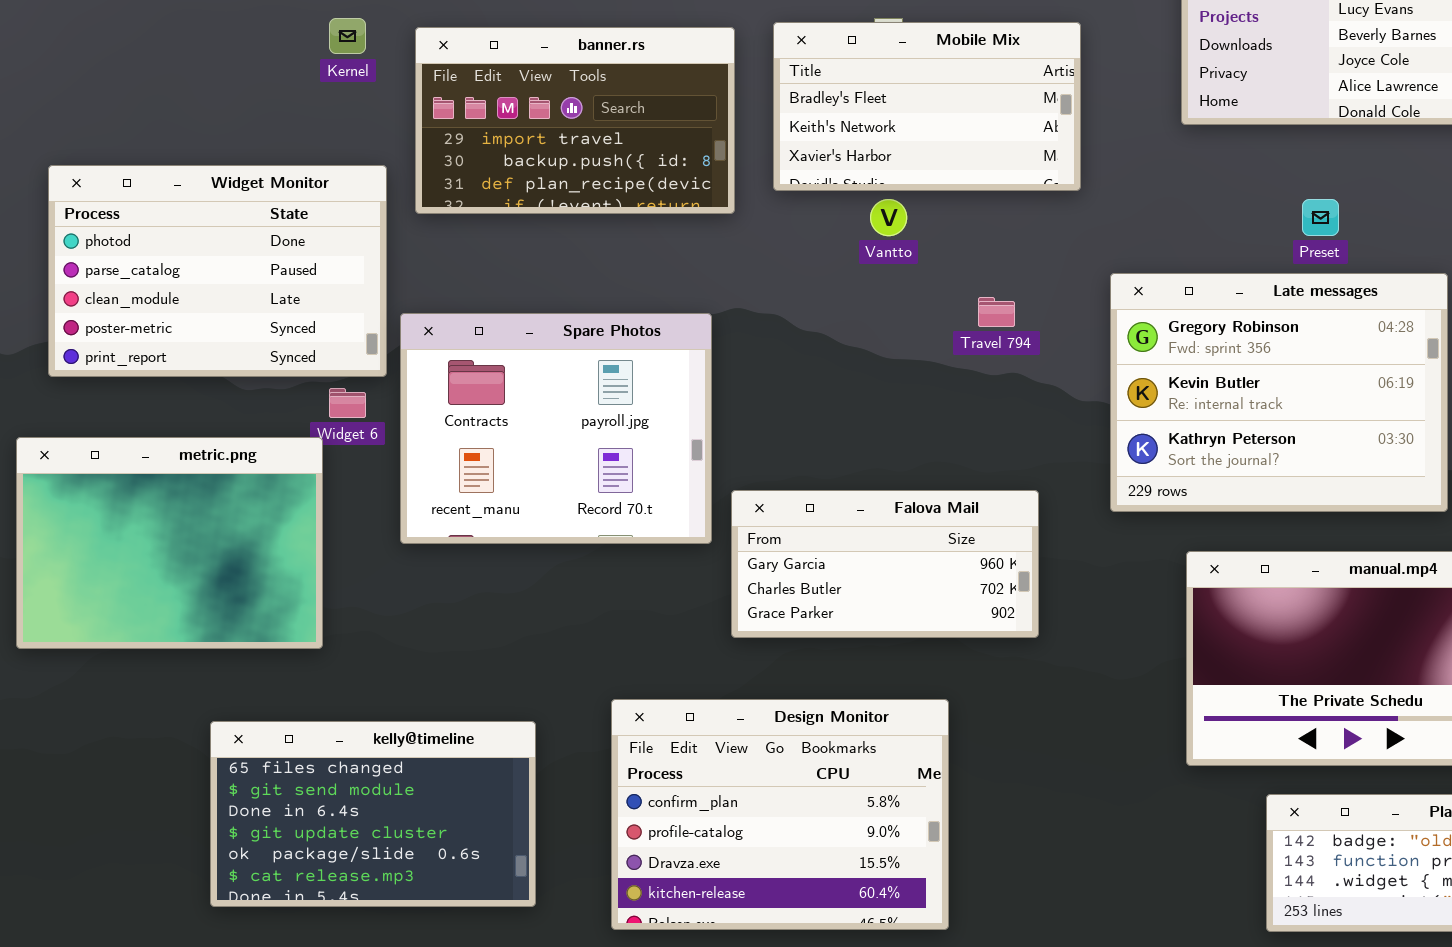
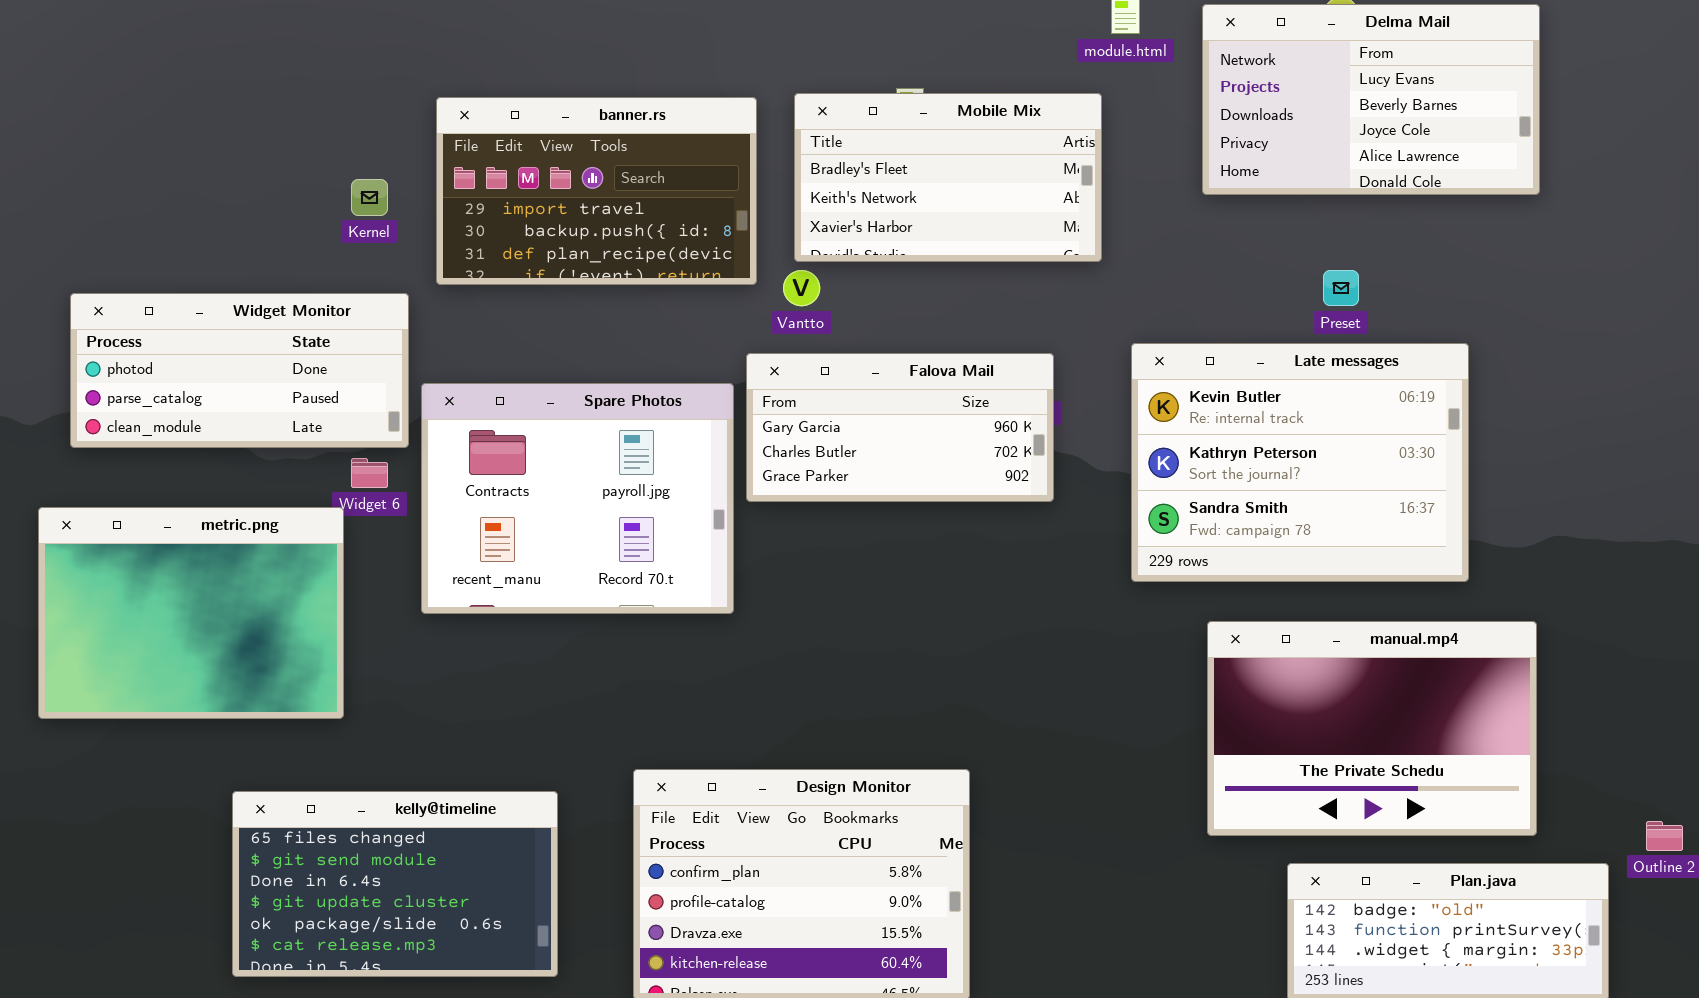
Kernel: [329,18,366,54] -> [351,179,388,216], moved
Widget Monitor: [48,165,387,377] -> [70,293,409,448], resized
Vantto: [870,199,907,236] -> [783,270,820,306], moved
Late messages: [1110,273,1448,512] -> [1131,343,1469,582], scrolled down 1 row
Falova Mail: [731,490,1039,638] -> [746,353,1054,502], moved

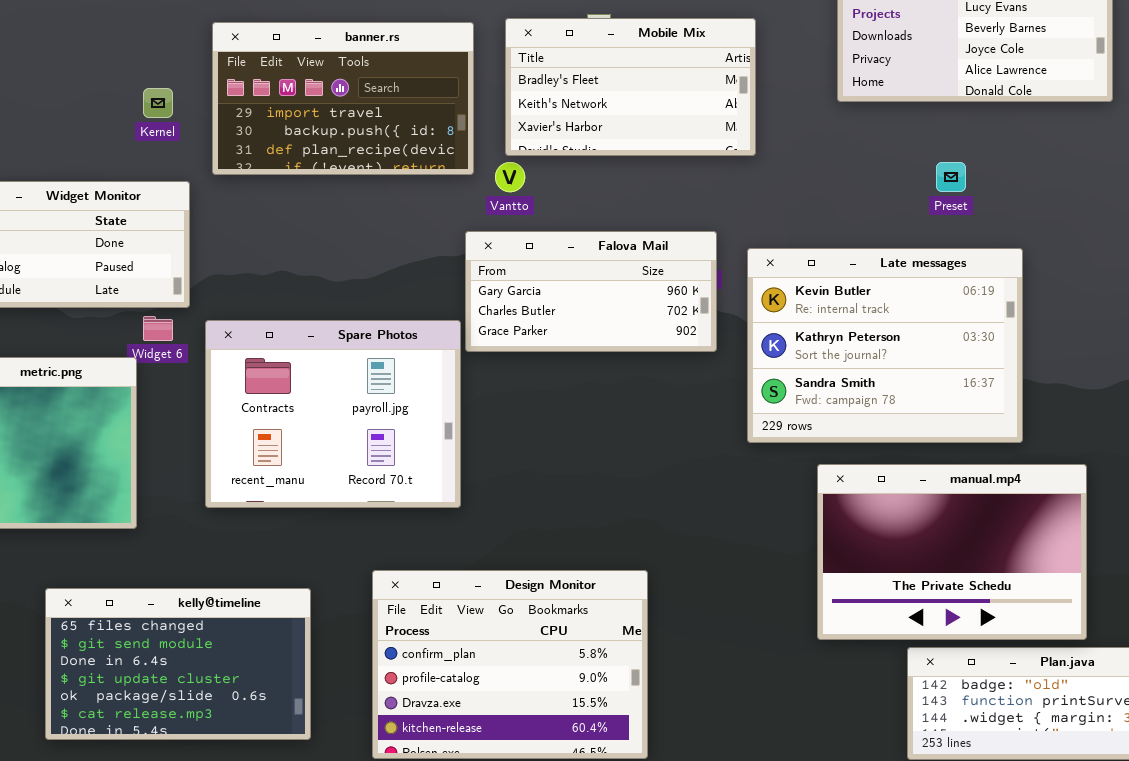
Late messages: [1131,343,1469,582] -> [747,248,1023,443], moved
Spare Photos: [421,383,734,614] -> [205,320,461,508], moved
manual.mp4: [1207,621,1537,836] -> [817,464,1087,640], moved

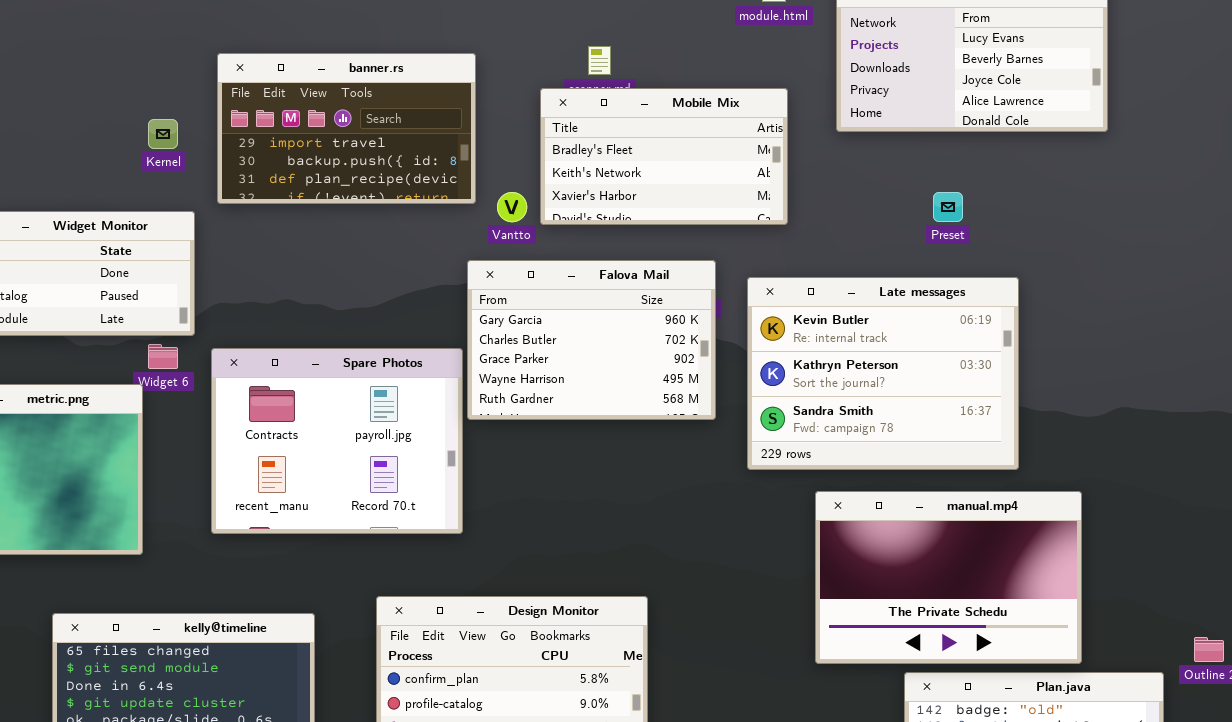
Mobile Mix: [505,18,756,156] -> [540,88,788,225], moved
Falova Mail: [465,231,717,352] -> [467,260,716,420], resized

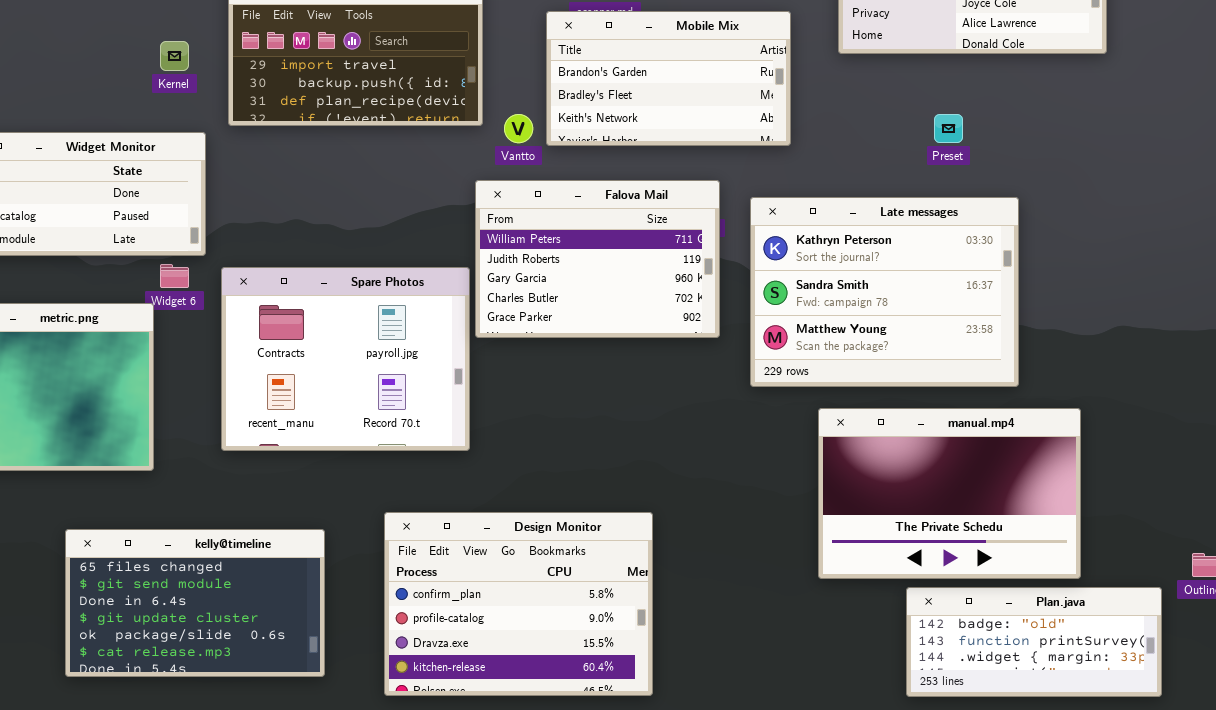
Mobile Mix: [540,88,788,225] -> [546,11,791,146], scrolled up 1 row
Falova Mail: [467,260,716,420] -> [475,180,720,338], scrolled up 2 rows
Late messages: [747,277,1019,470] -> [750,197,1019,387], scrolled down 1 row

